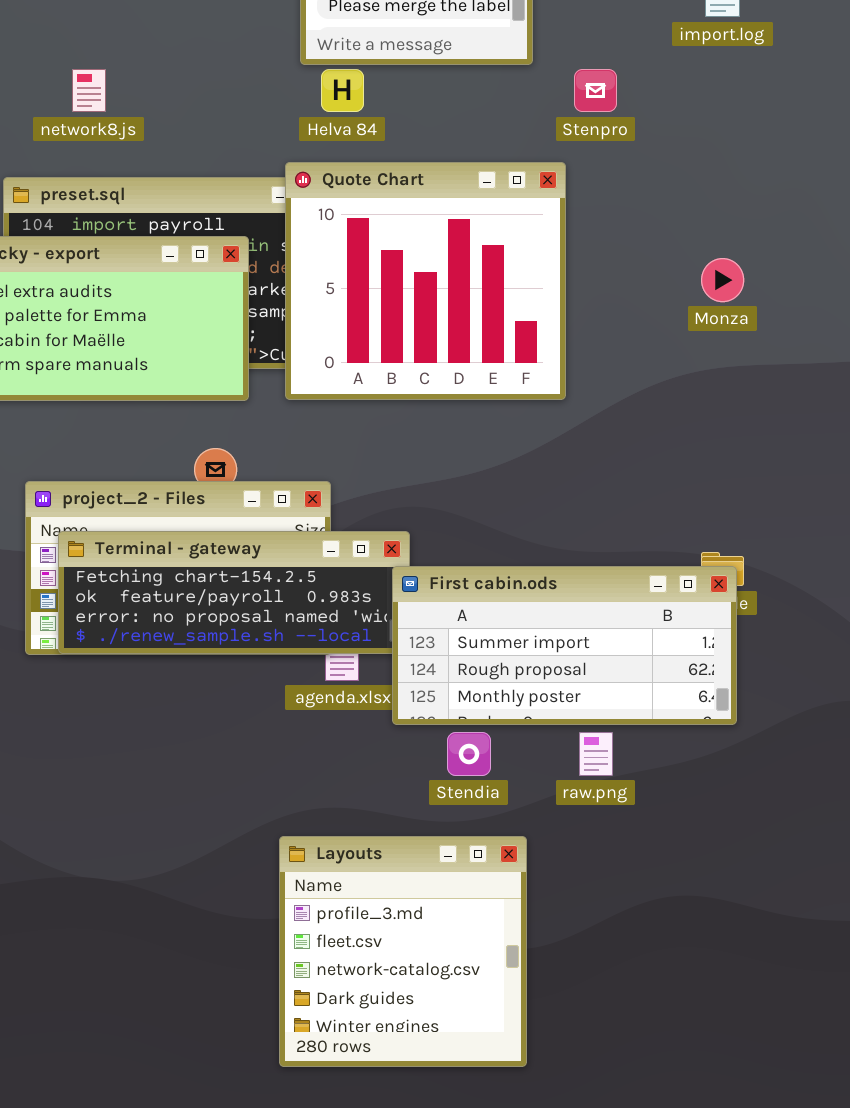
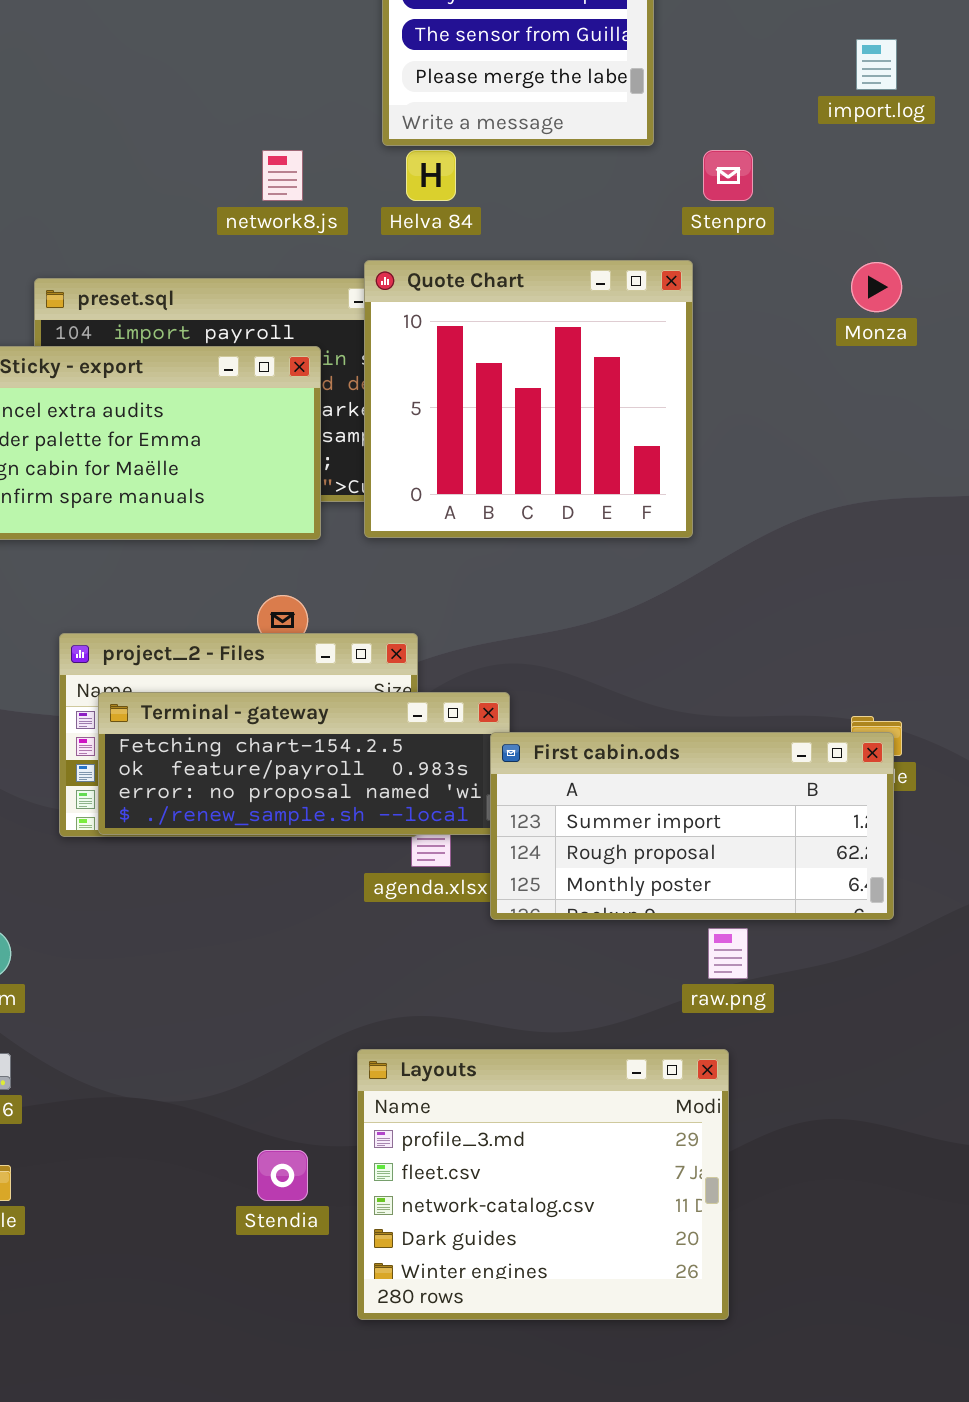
network8.js: [72,69,106,112] -> [262,150,303,201], moved
Monza: [701,258,744,302] -> [851,262,902,312], moved
Stendia: [447,732,491,776] -> [257,1150,308,1201], moved
Layouts: [279,836,527,1067] -> [357,1049,729,1320], resized

